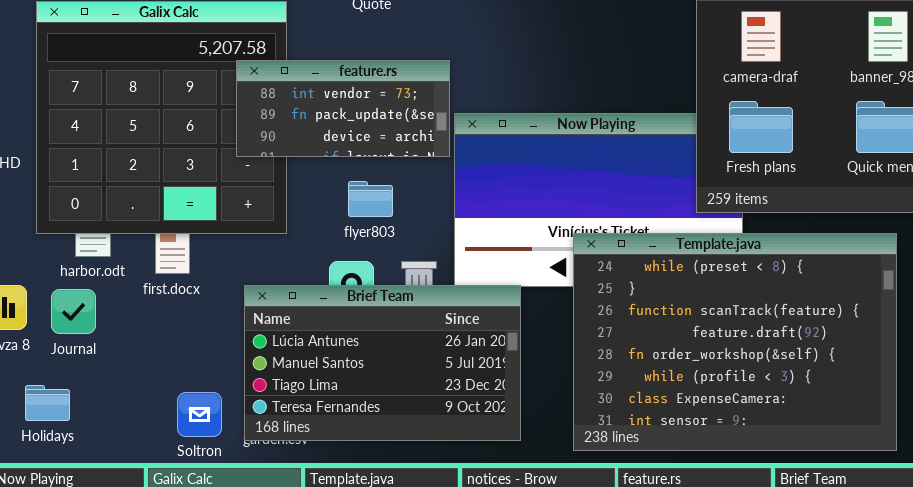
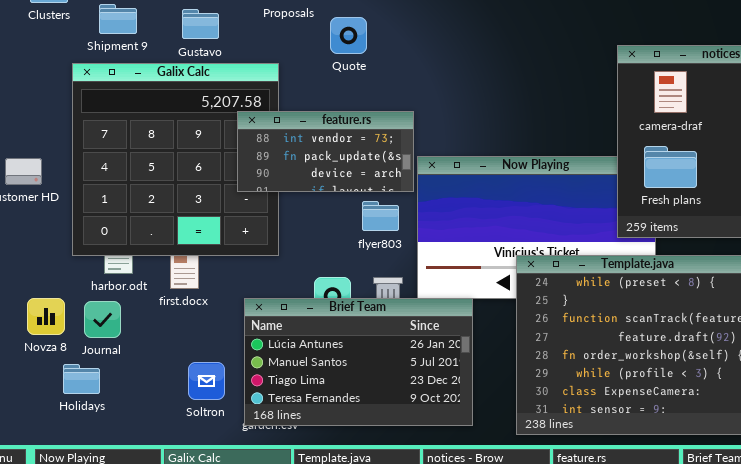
flyer803: [348,181,393,217] -> [362,201,399,231], moved
Holidays: [25,385,70,421] -> [63,364,100,394], moved
Soltron: [177,392,222,437] -> [188,362,225,400], moved

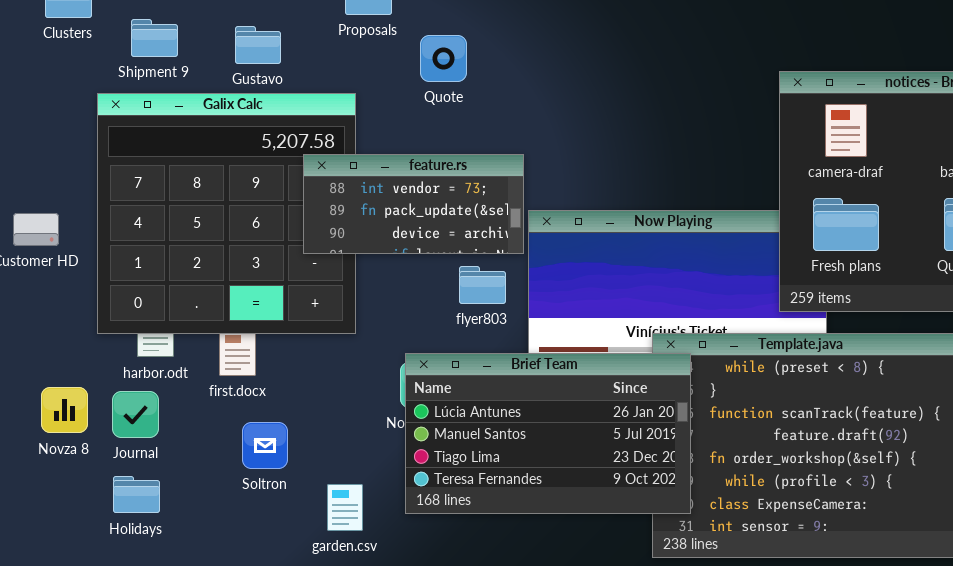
Brief Team: [244,298,473,426] -> [405,353,691,514], moved
Soltron: [188,362,225,400] -> [242,422,288,469], moved
Holidays: [63,364,100,394] -> [113,476,160,513], moved

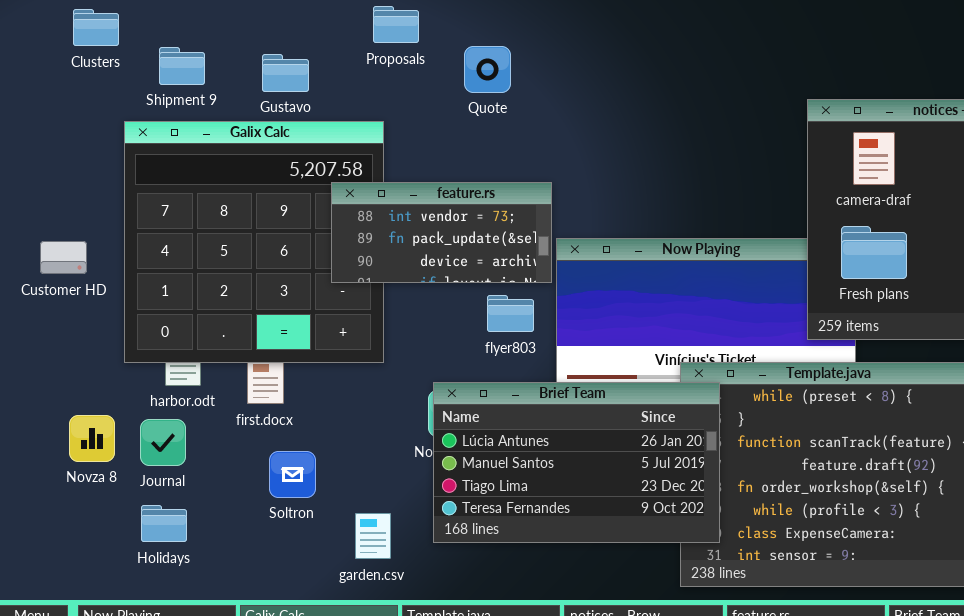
Quote: [420,35,467,82] -> [464,46,511,93], moved

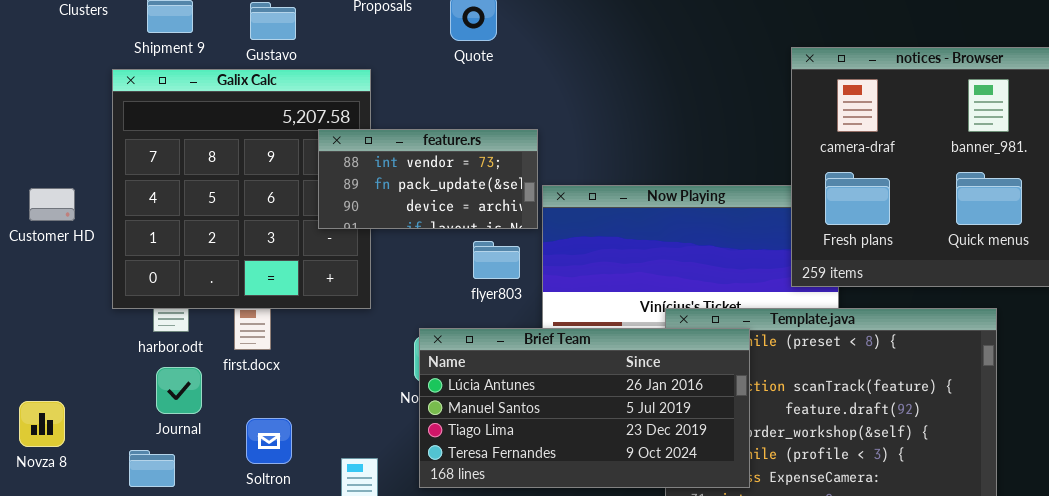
Brief Team: [433,382,720,543] -> [419,328,750,488], resized
Novza 8: [69,415,115,462] -> [19,401,65,447], moved
Journal: [140,419,186,466] -> [156,367,202,414], moved
Soltron: [269,451,316,498] -> [246,418,292,464], moved

